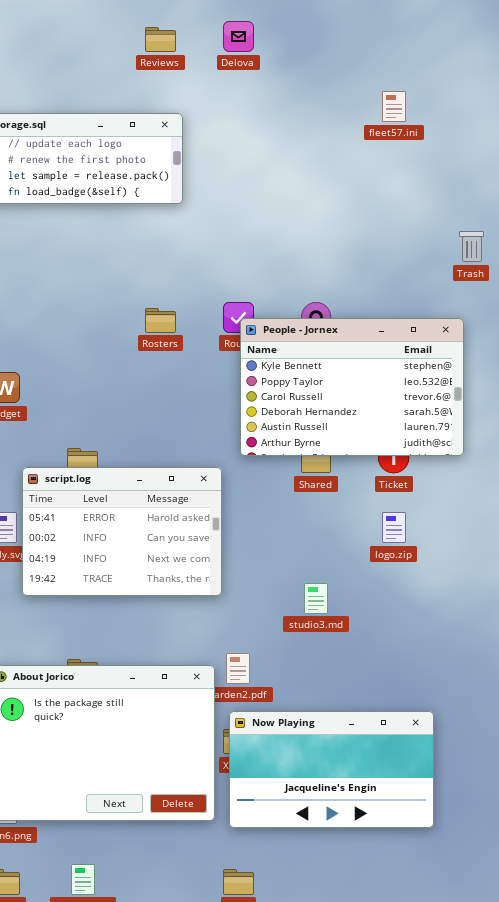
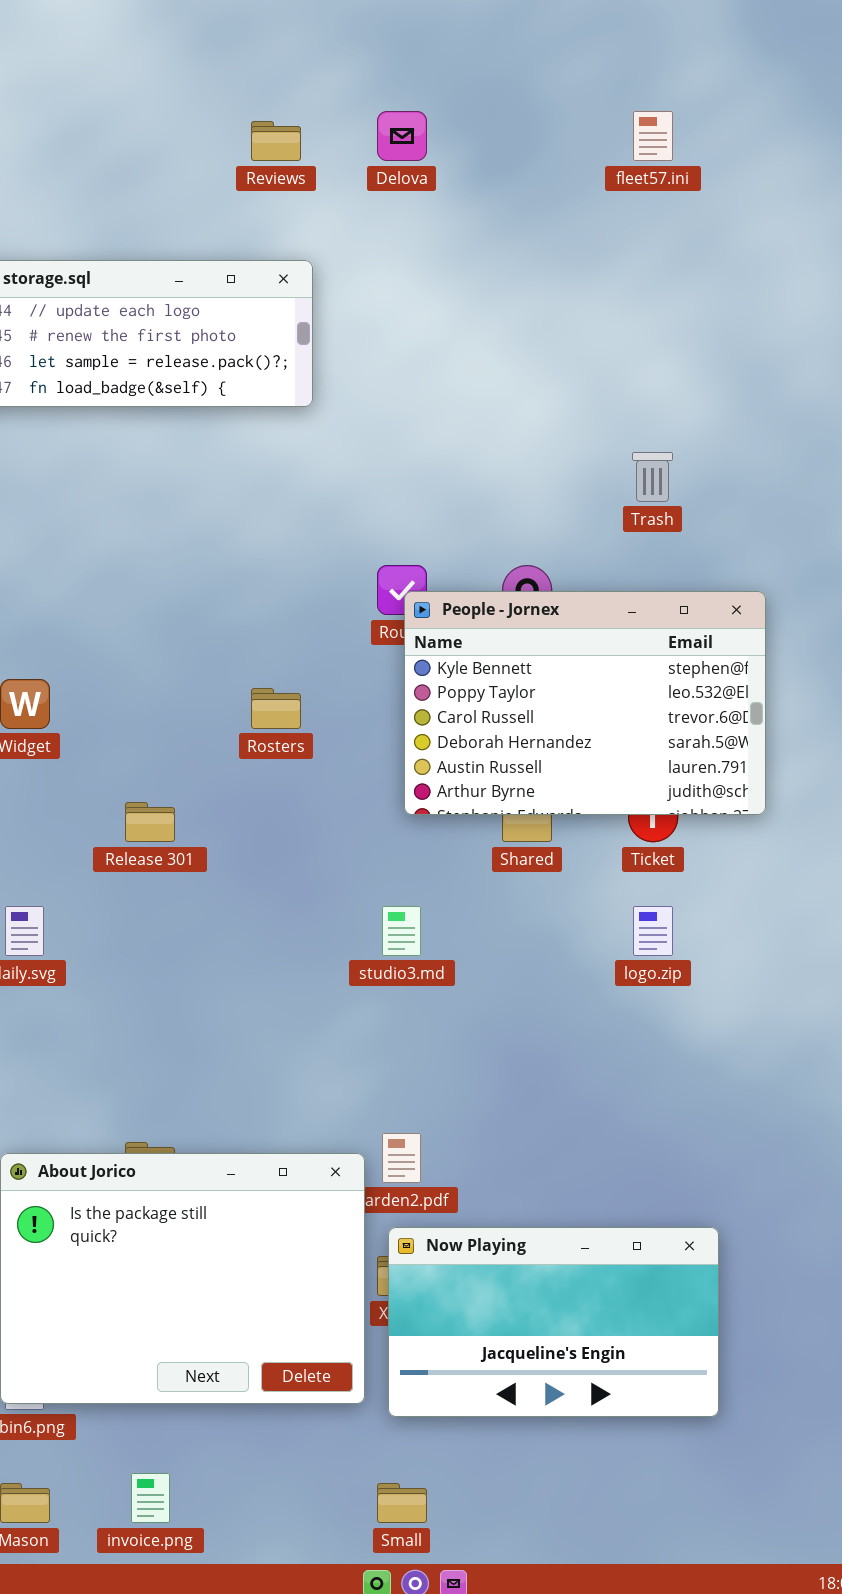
fleet57.ini: [382,91,406,122] -> [633,111,673,161], moved
Trash: [459,231,484,262] -> [632,452,673,502], moved
Rosters: [145,308,176,333] -> [251,688,301,729], moved
script.log: [22,467,222,596] -> none, closed
studio3.md: [304,583,328,614] -> [382,906,421,956], moved

